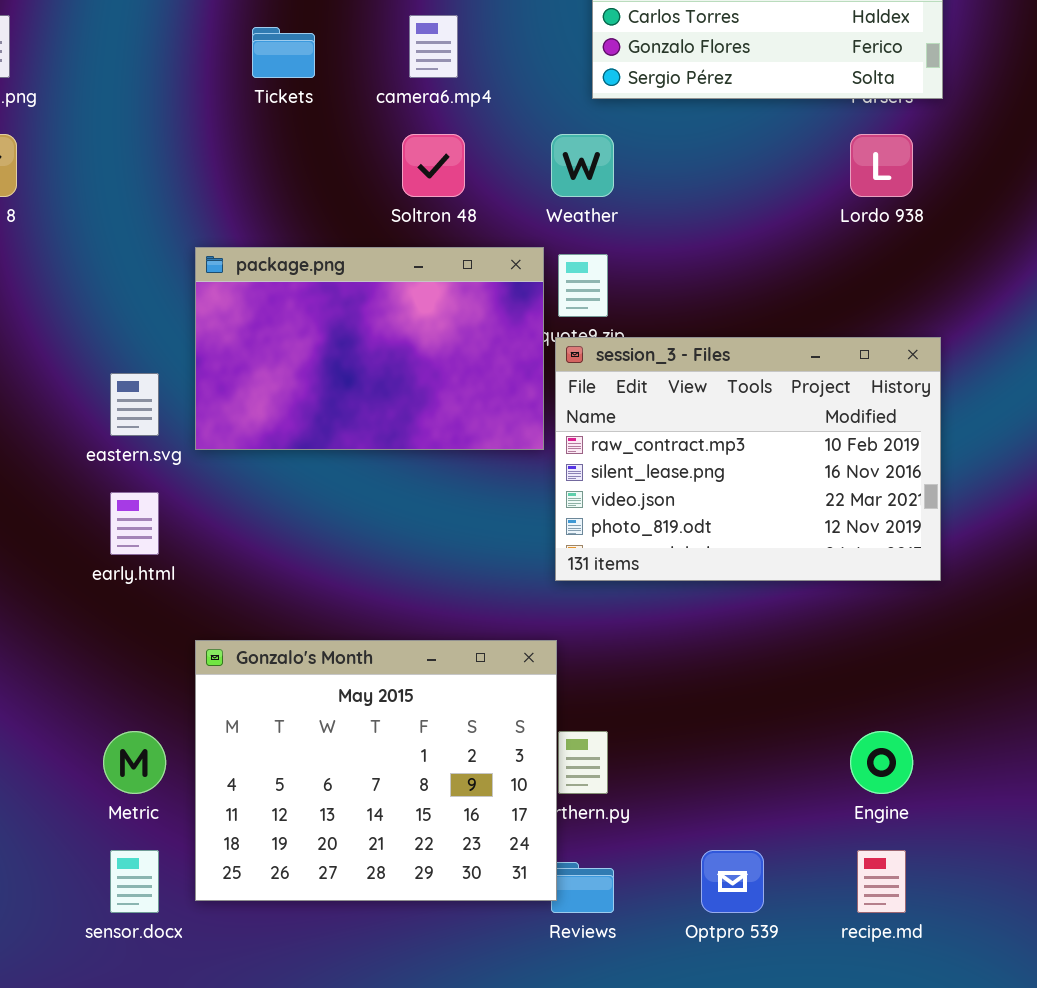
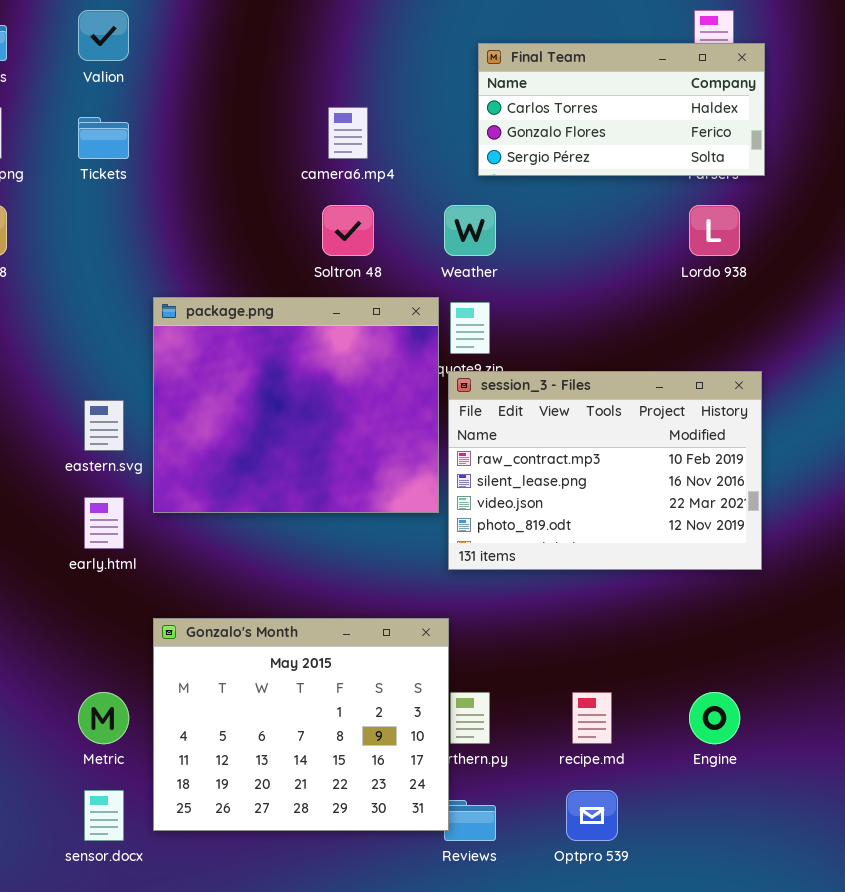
Tickets: [252,27,315,78] -> [78,117,129,159], moved
package.png: [195,247,544,450] -> [153,297,439,513], resized
recipe.md: [857,850,906,913] -> [572,692,612,744], moved

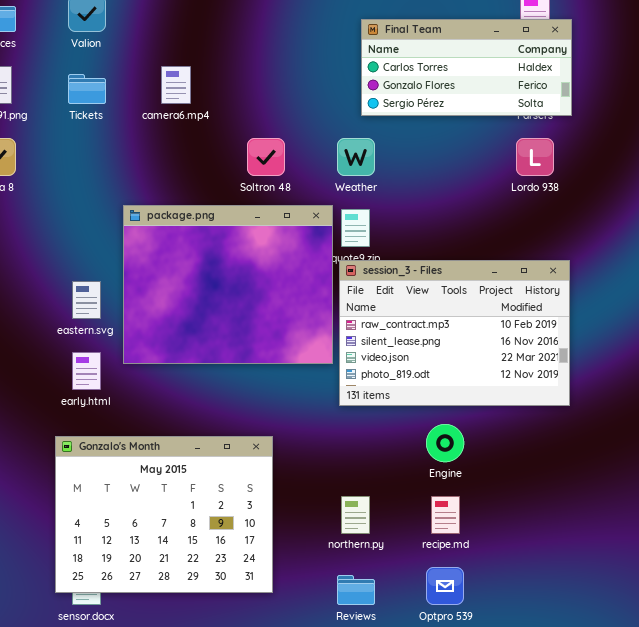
camera6.mp4: [328,107,368,159] -> [161,66,191,104], moved
Gonzalo's Month: [153,618,449,831] -> [55,436,273,593], moved
Engine: [689,692,740,744] -> [426,424,464,462], moved

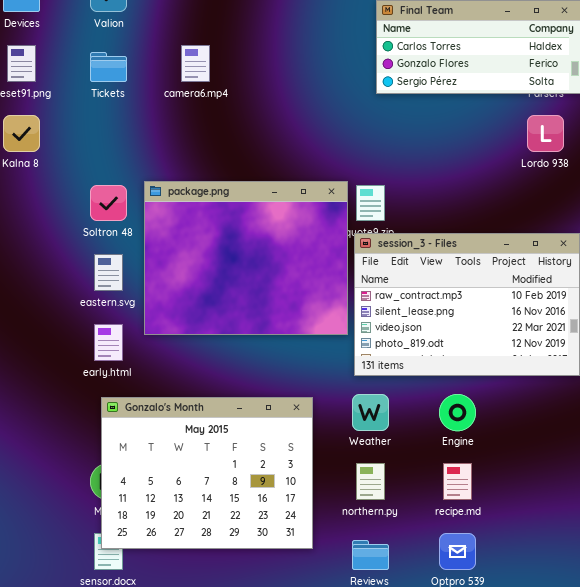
Soltron 48: [247,138,285,176] -> [90,185,127,221], moved
Weather: [337,138,375,176] -> [352,394,389,431], moved
Gonzalo's Month: [55,436,273,593] -> [101,397,313,549], moved

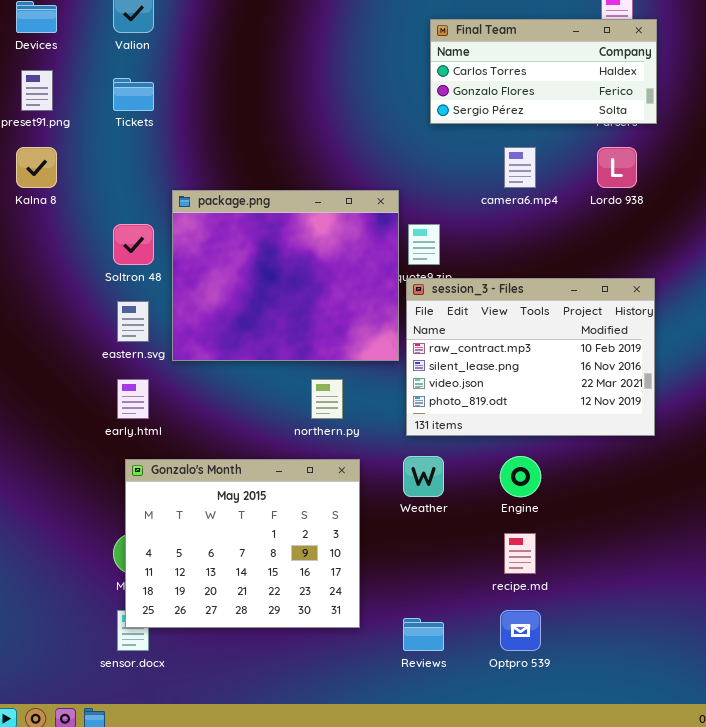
camera6.mp4: [181,45,210,82] -> [504,147,536,188], moved
package.png: [144,181,348,335] -> [172,190,399,361], moved
northern.py: [356,463,385,500] -> [311,379,343,419], moved

